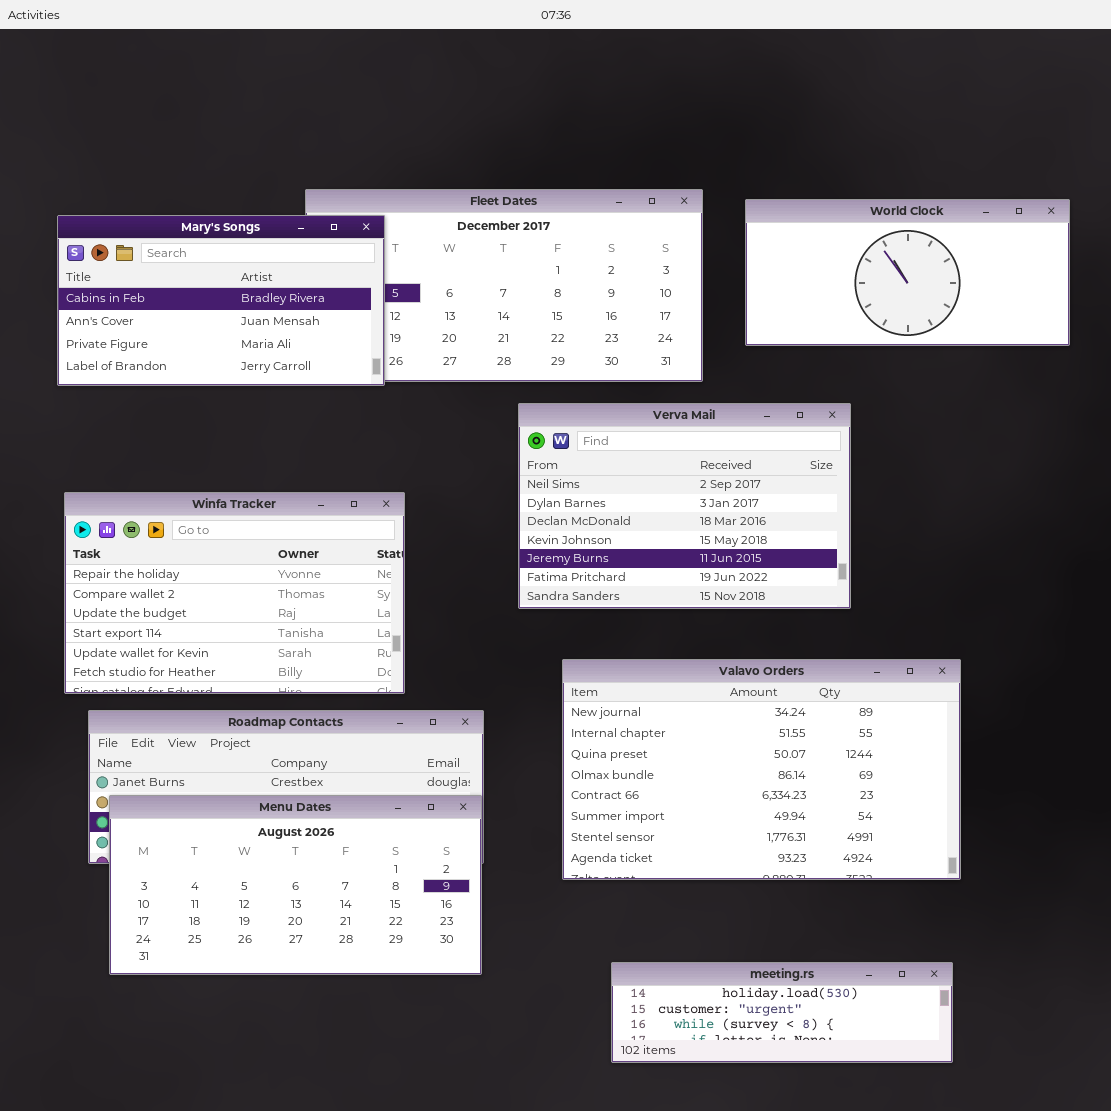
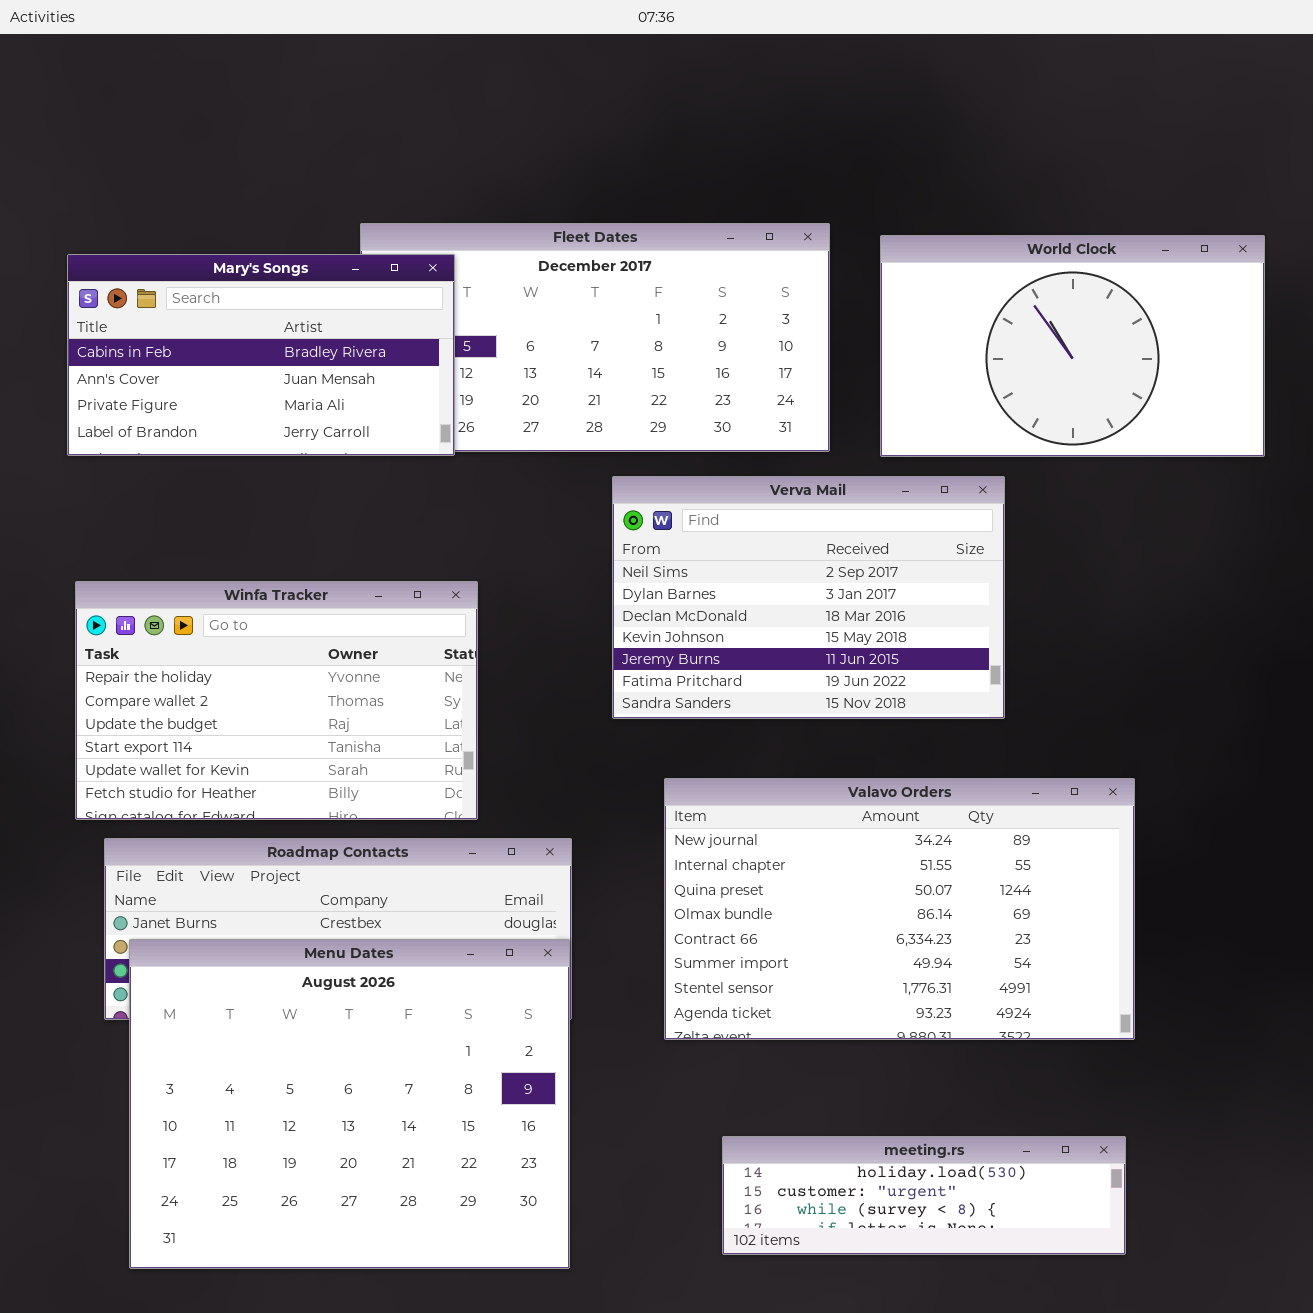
World Clock: [745,199,1070,346] -> [880,235,1265,457], resized
Menu Dates: [109,795,482,975] -> [129,939,570,1269], resized

